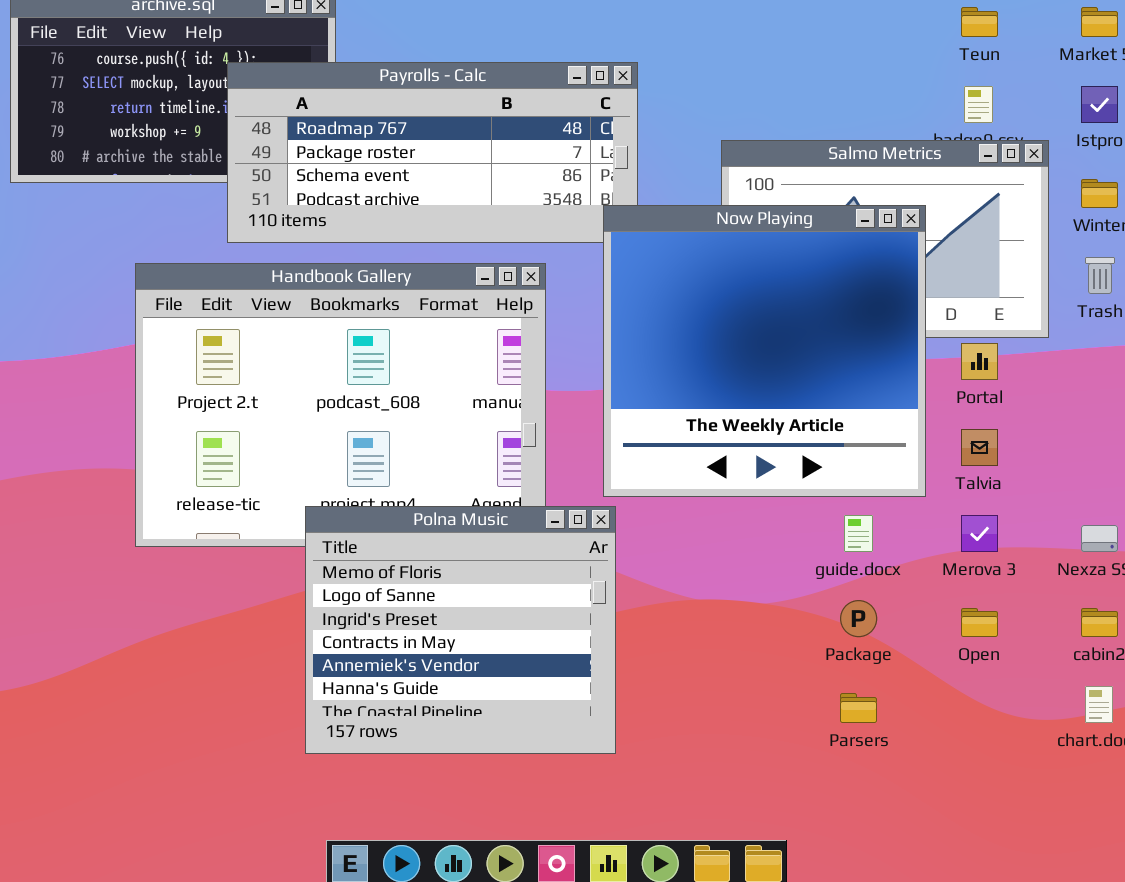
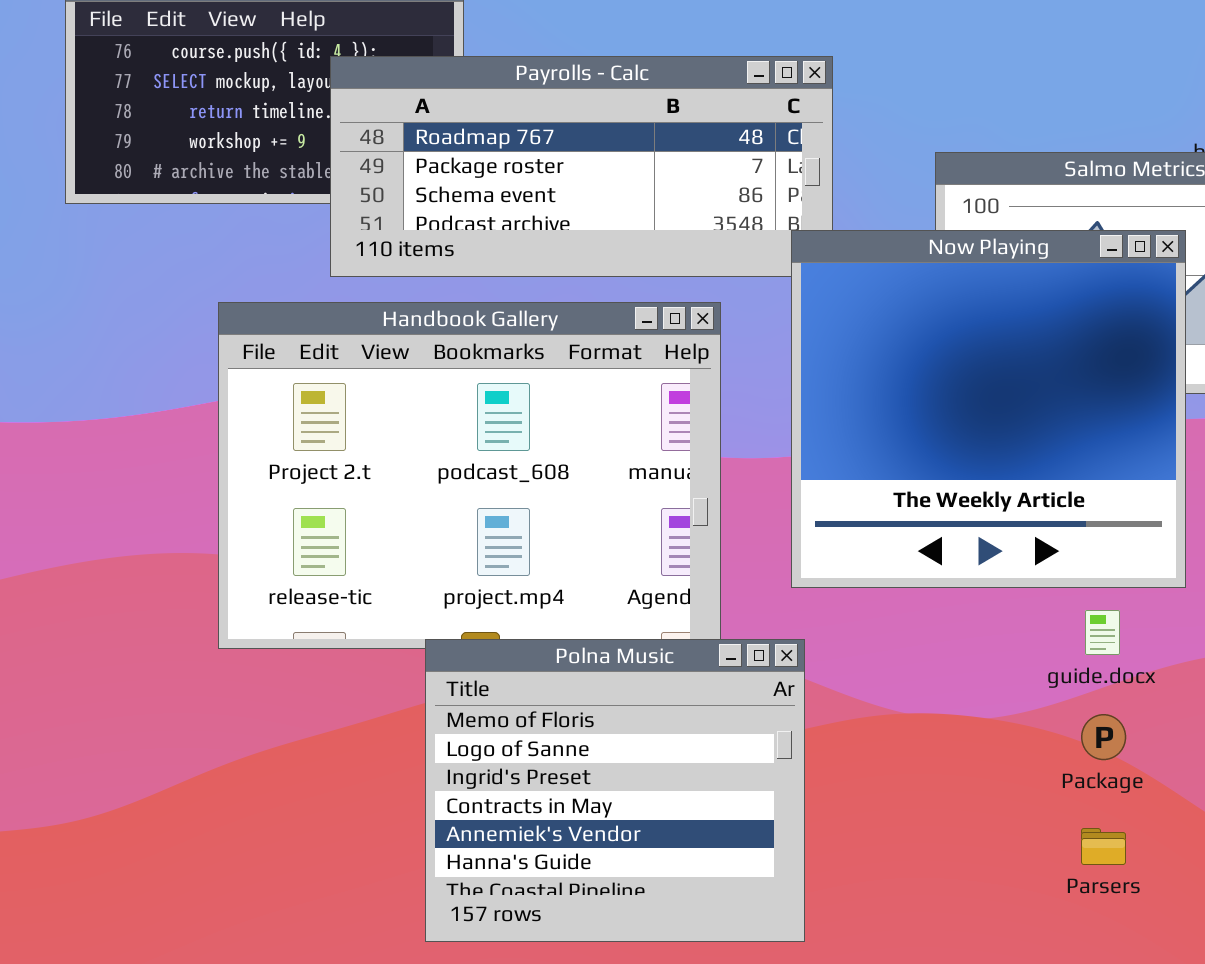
Polna Music: [305,506,616,754] -> [425,639,805,942], moved

